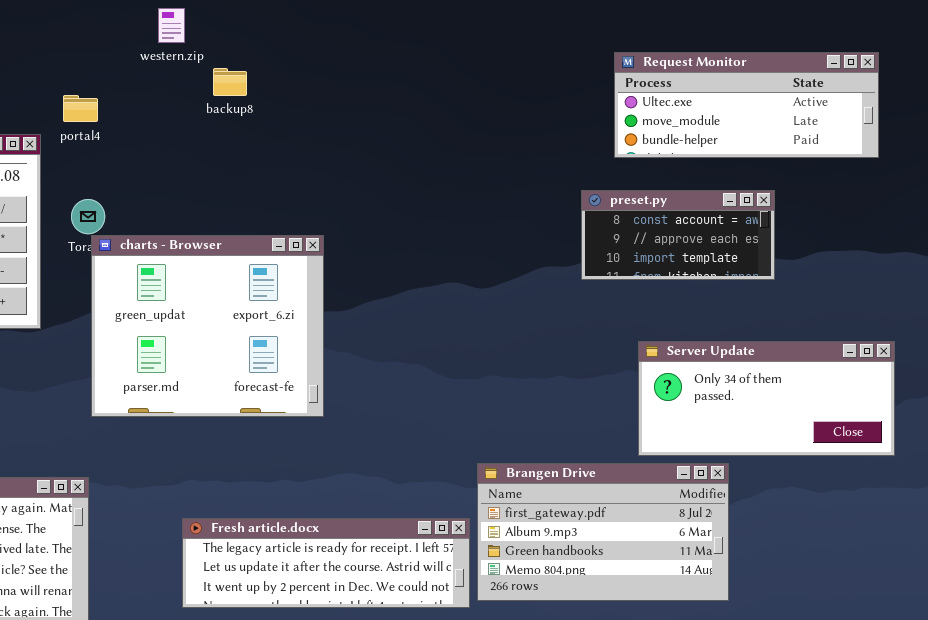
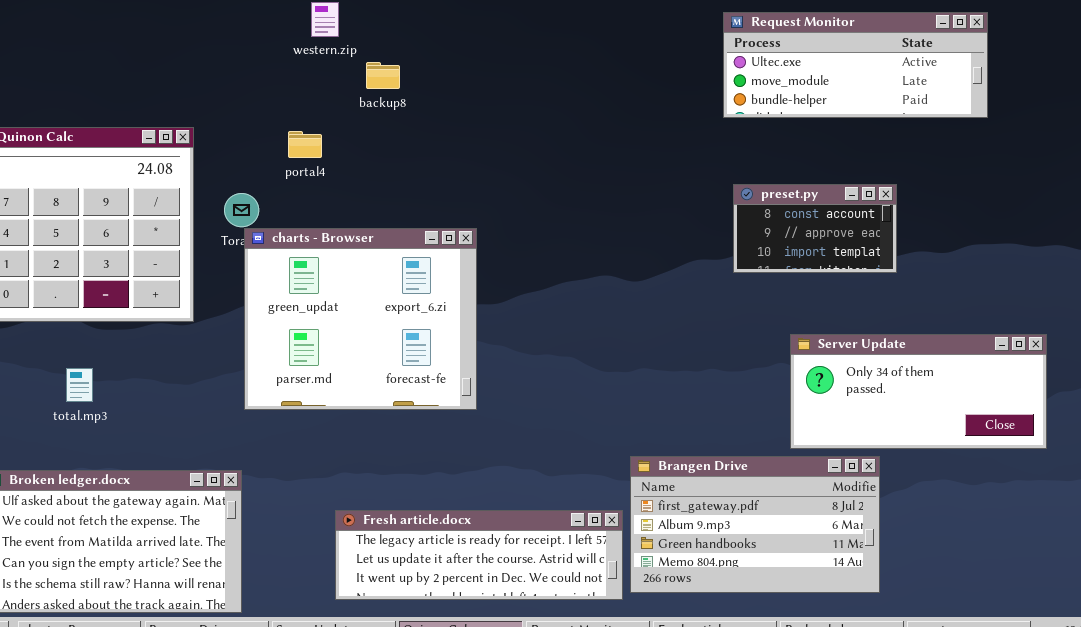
Request Monitor: [614,52,879,158] -> [723,12,988,118], moved
portal4: [63,95,98,122] -> [288,131,322,158], moved
preset.py: [581,190,775,280] -> [733,184,897,273], resized

